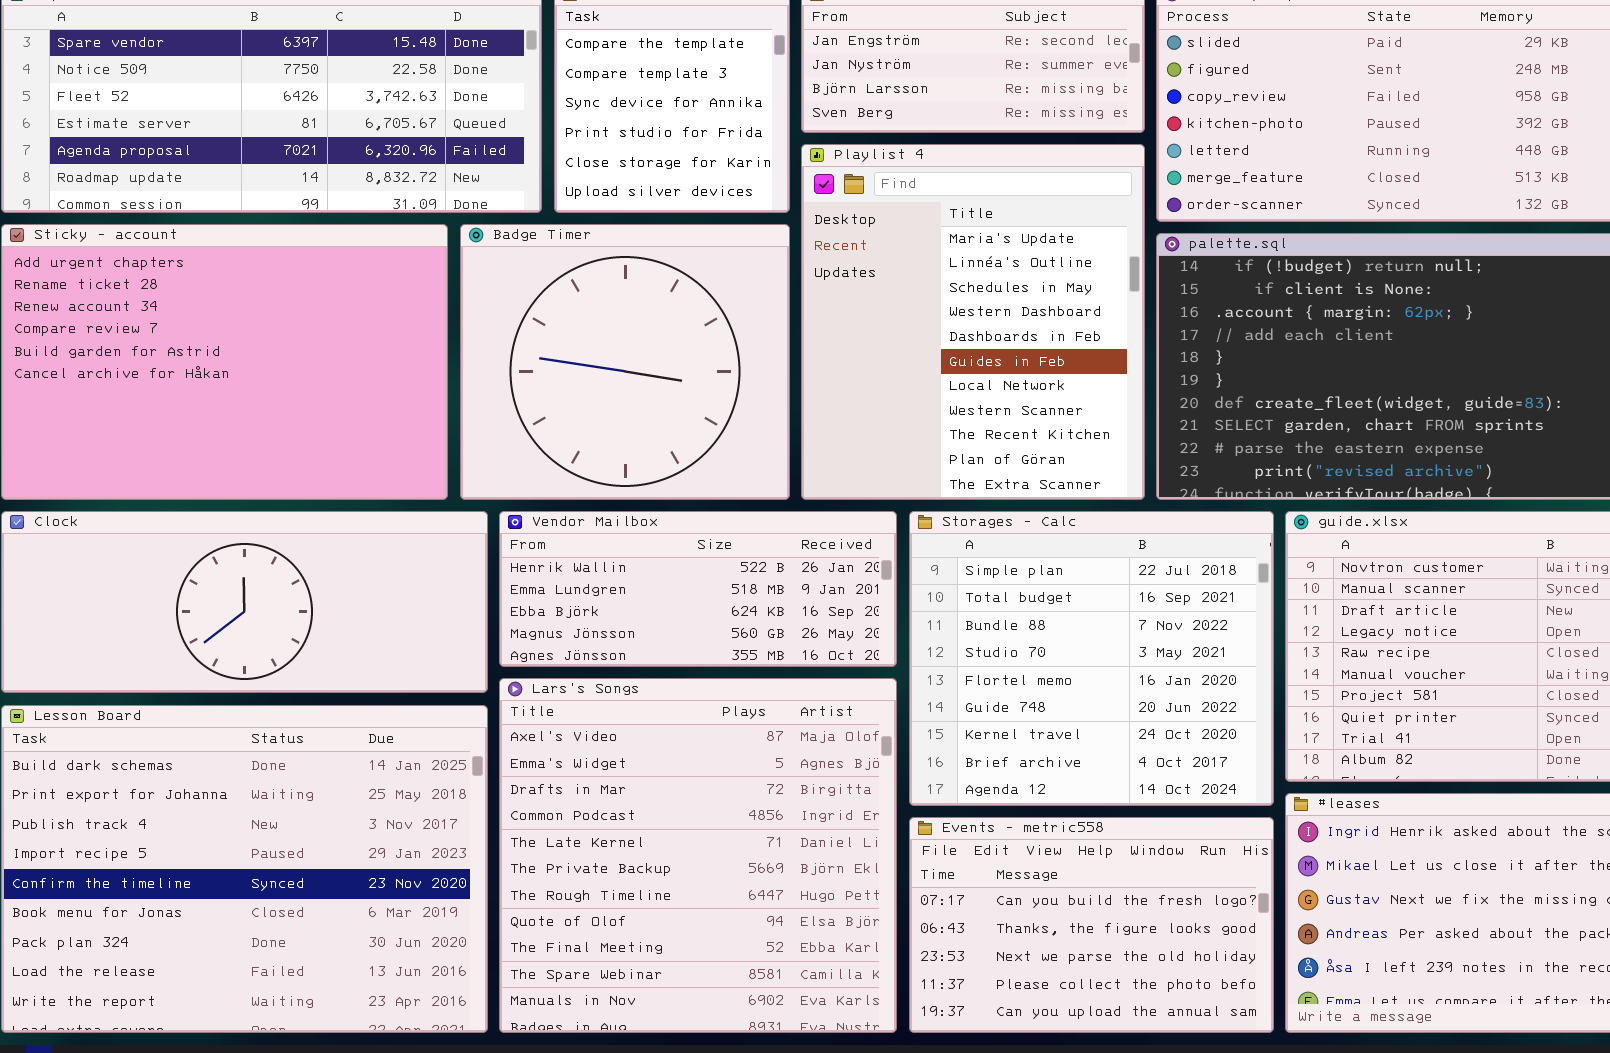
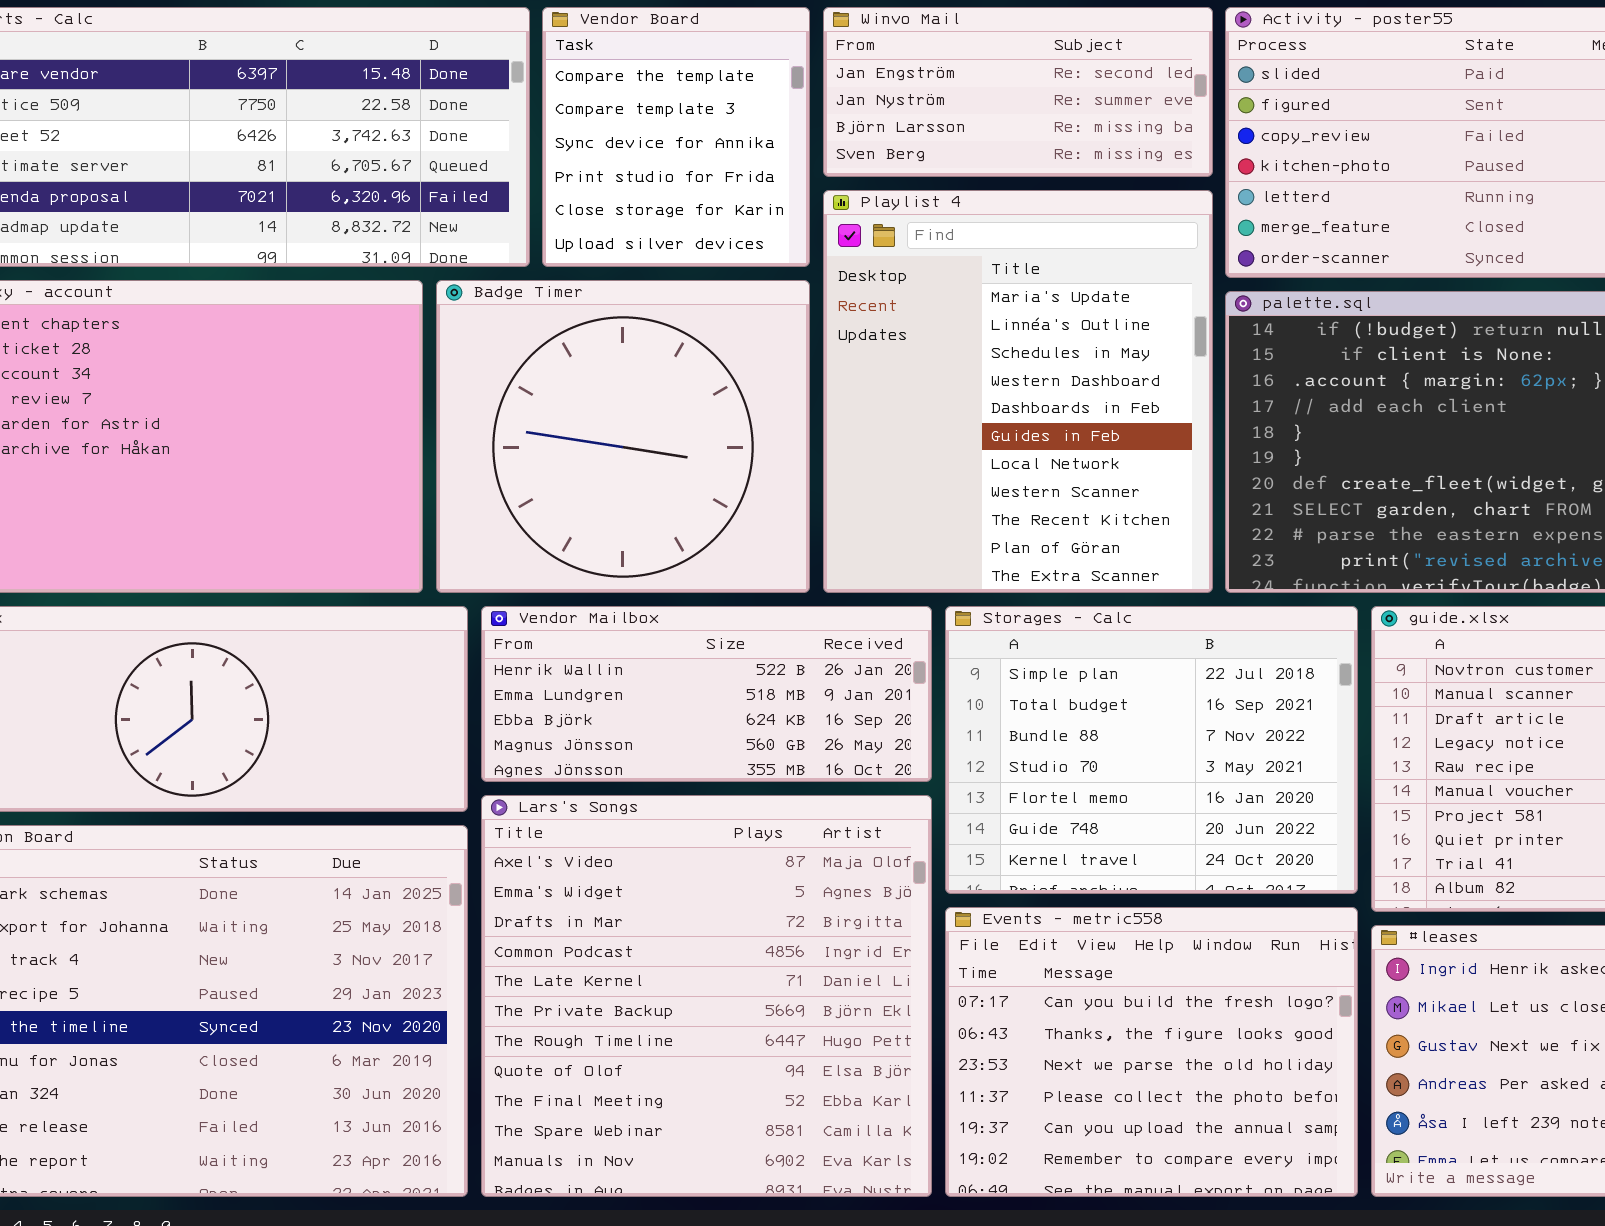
Storages - Calc: [909,511,1274,806] -> [945,606,1358,894], resized
Events - metric558: [909,817,1274,1033] -> [945,907,1358,1197], resized

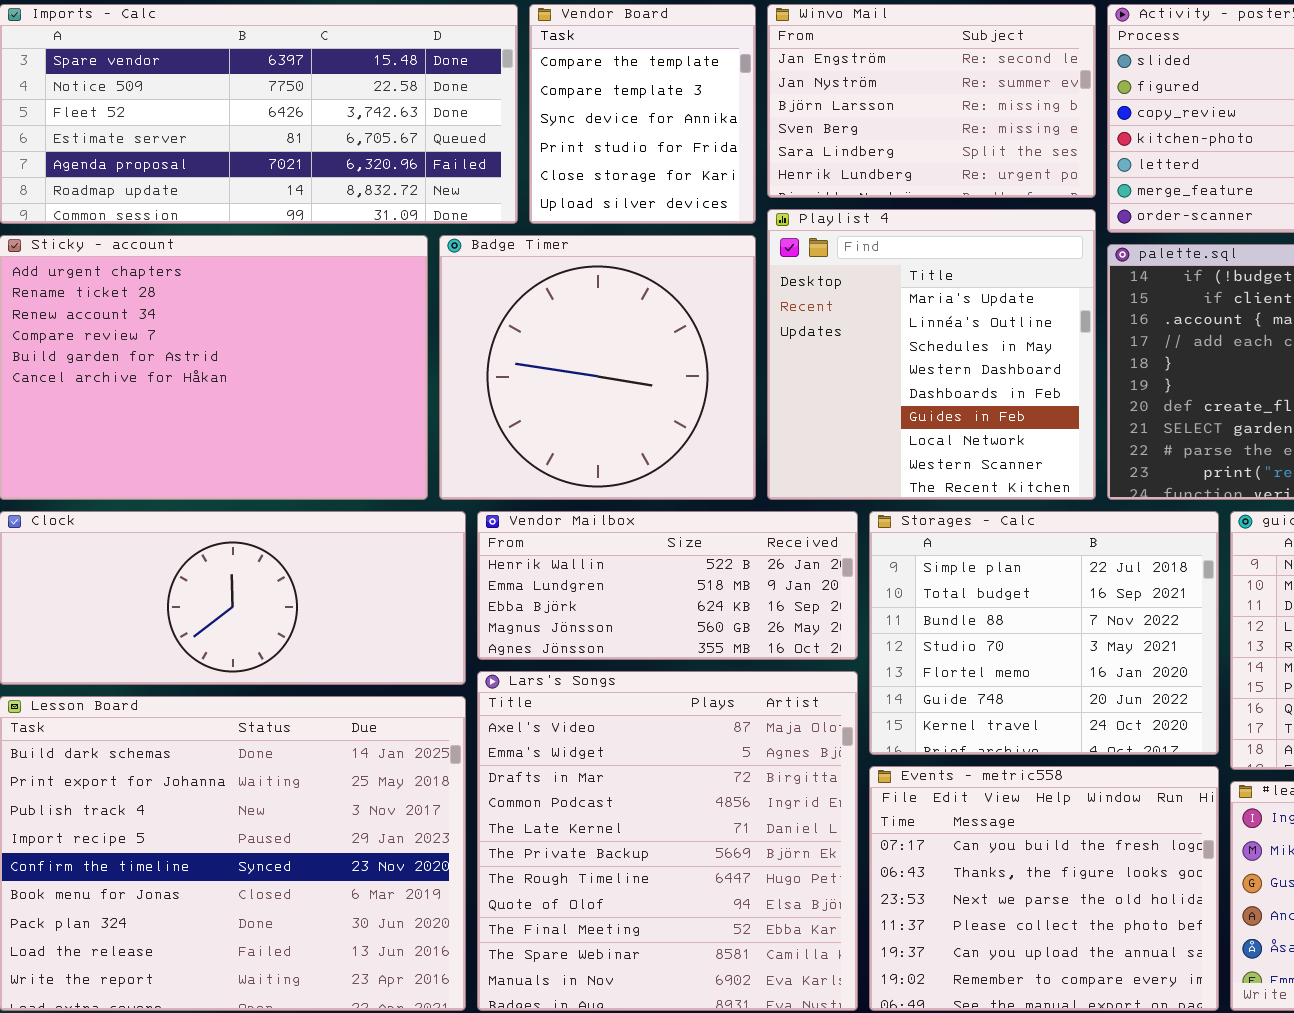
Winvo Mail: [823,7,1213,177] -> [767,4,1096,198], resized
Playlist 4: [823,190,1213,593] -> [767,209,1096,500], resized

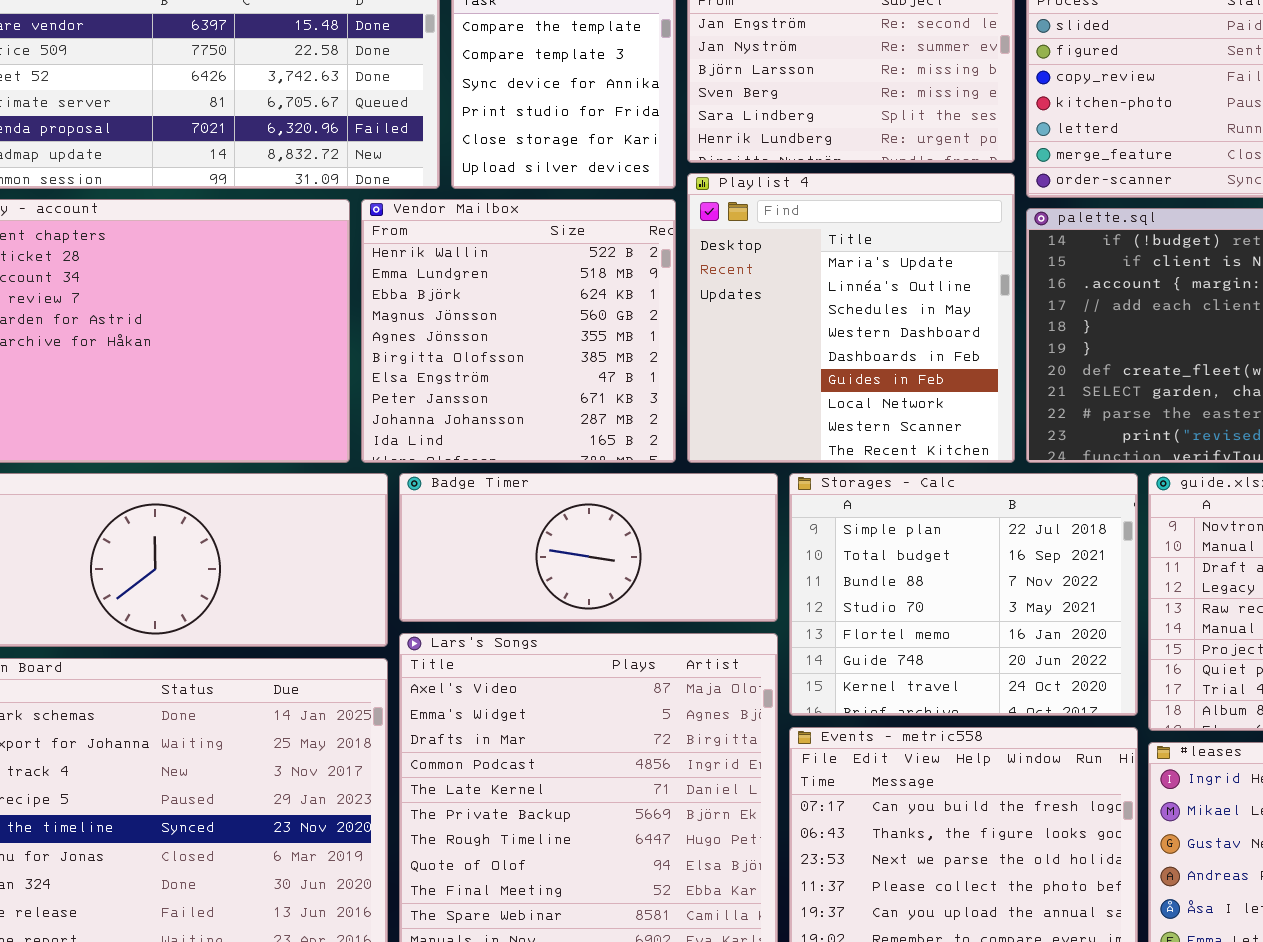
Badge Timer: [439,235,756,500] -> [399,473,778,622], moved, resized
Vendor Mailbox: [477,511,858,660] -> [361,199,676,463], moved, resized

